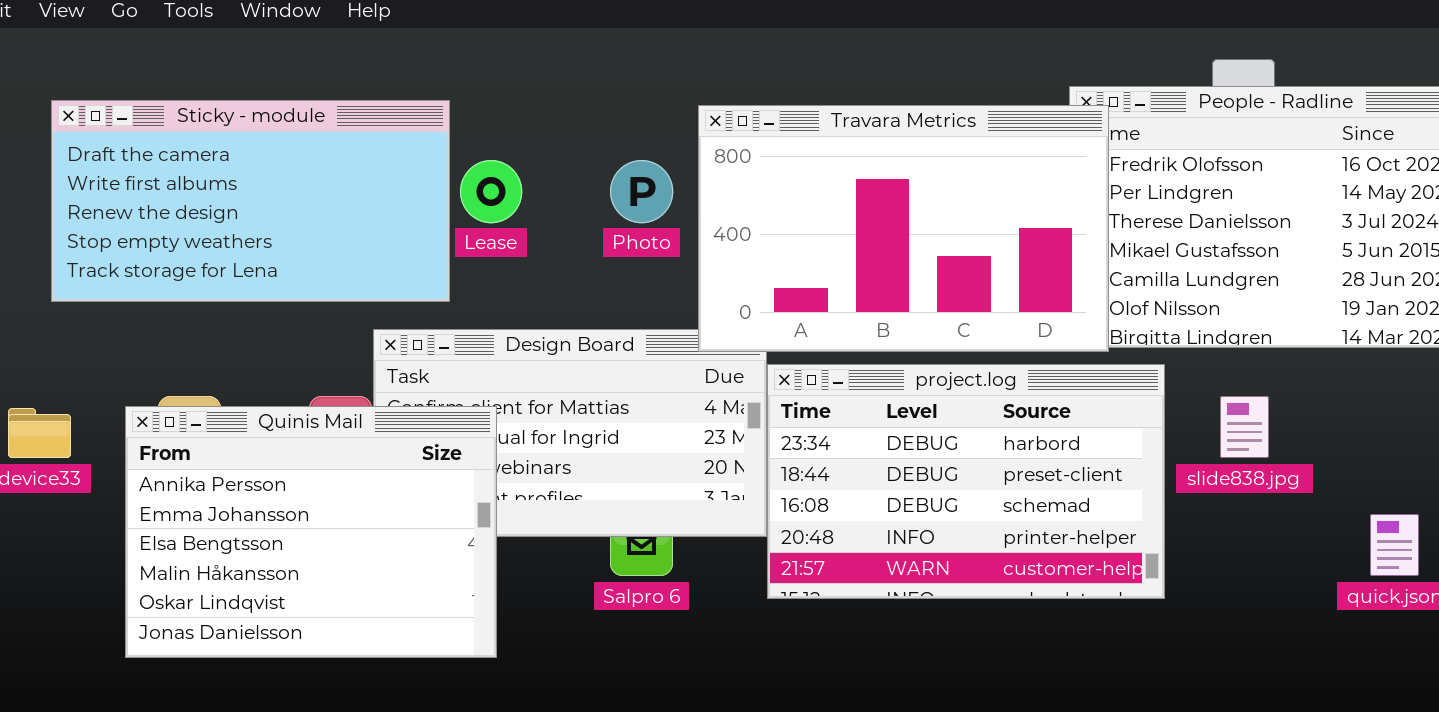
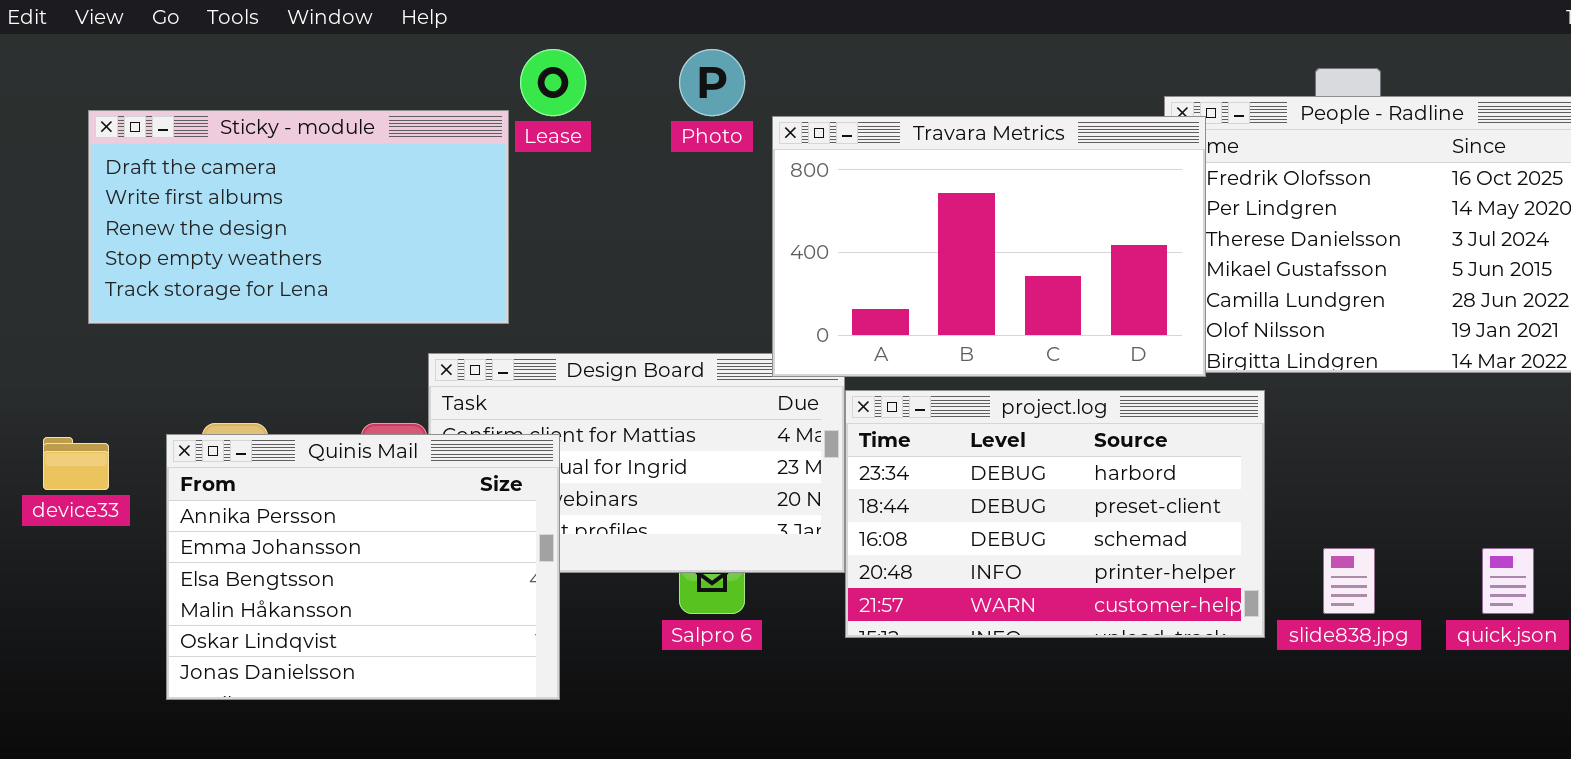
Lease: [460,160,522,223] -> [520,49,586,116], moved
Photo: [610,160,673,223] -> [679,49,745,116], moved
slide838.jpg: [1220,396,1269,458] -> [1323,548,1375,614], moved

